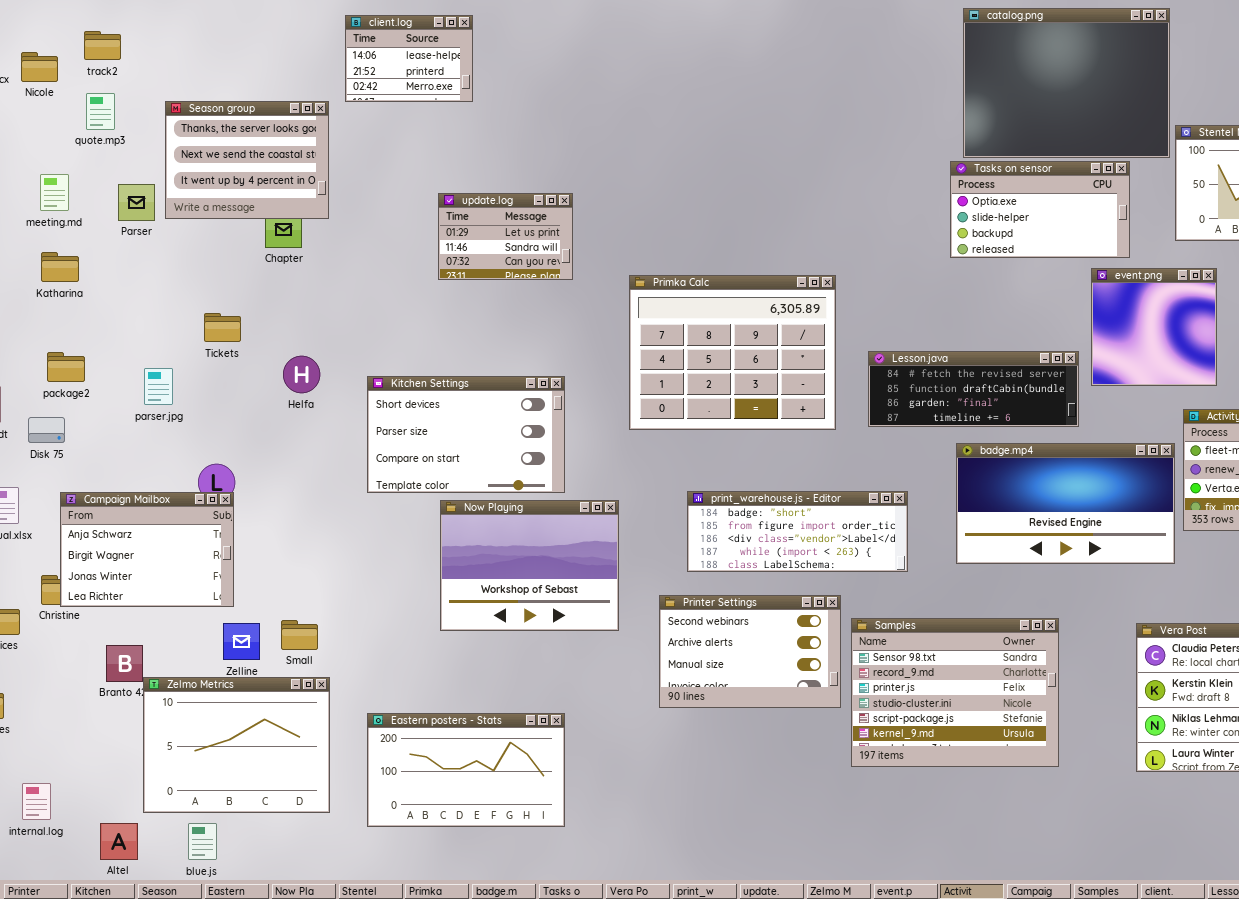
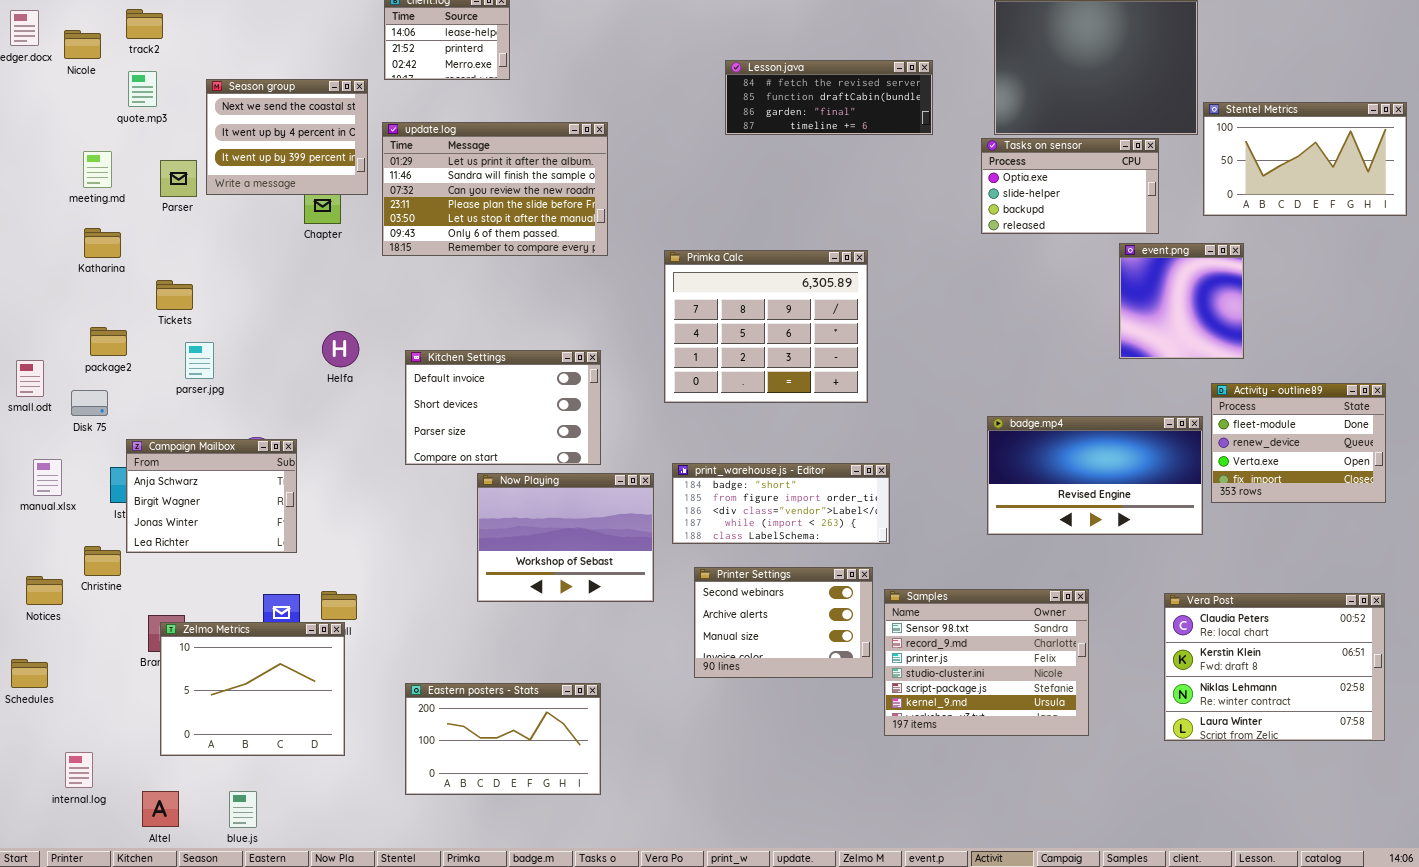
Season group: [165,101,329,219] -> [206,79,368,195], scrolled down 1 row
update.log: [438,193,573,280] -> [382,122,608,256], resized
Tickets: [204,313,241,342] -> [156,280,193,310], moved
Lesson.java: [868,351,1079,427] -> [725,60,933,135], moved
Kitchen Settings: [367,376,565,493] -> [405,350,601,465], scrolled up 1 row
print_warehouse.js - Editor: [687,491,908,572] -> [672,463,890,544], moved
Campaign Mailbox: [60,492,234,607] -> [126,439,297,553], moved
Zelmo Metrics: [143,677,330,813] -> [160,622,345,756], moved

